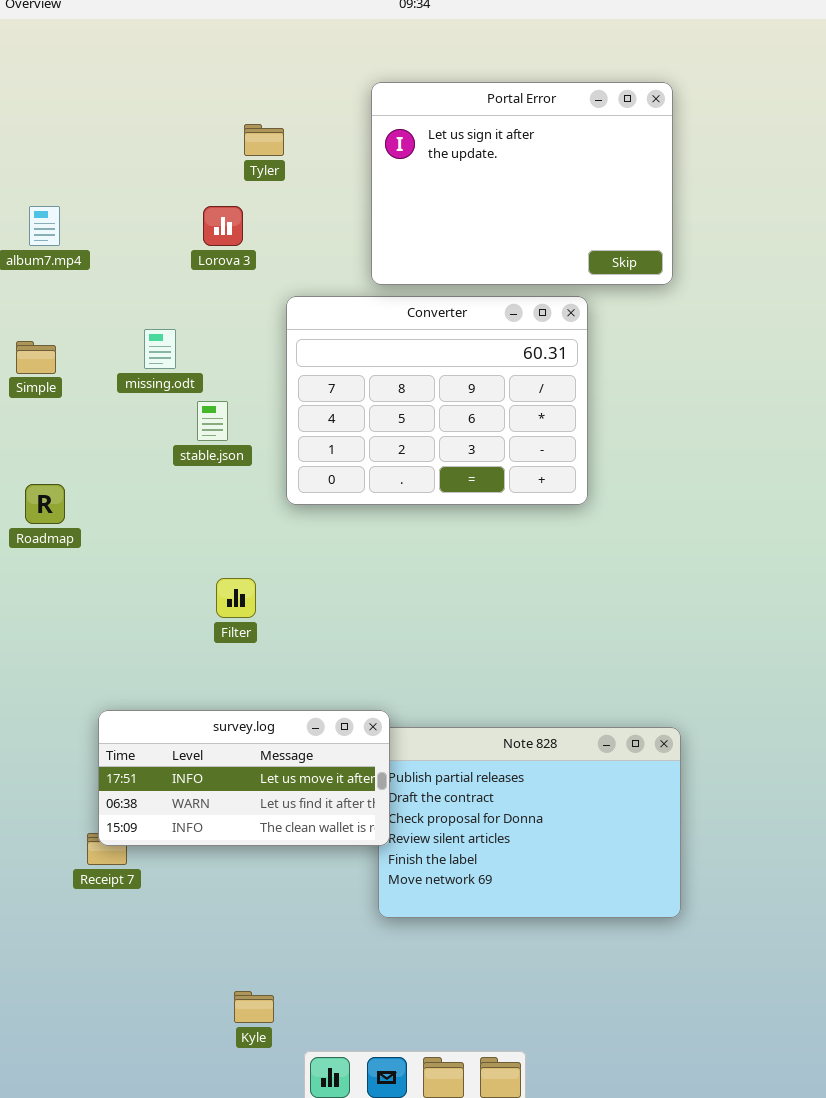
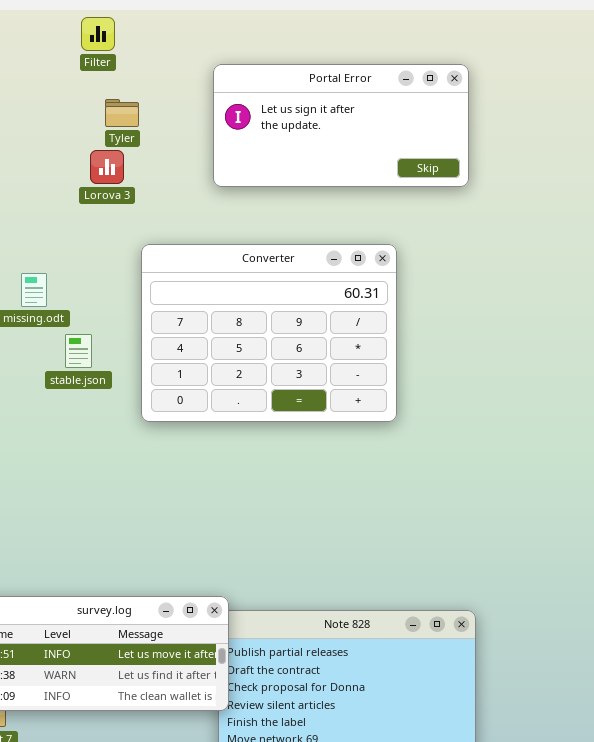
Portal Error: [371,82,673,285] -> [213,64,469,187], resized
Lorova 3: [203,206,243,246] -> [90,150,124,184], moved
Filter: [216,578,256,618] -> [81,17,115,51], moved

